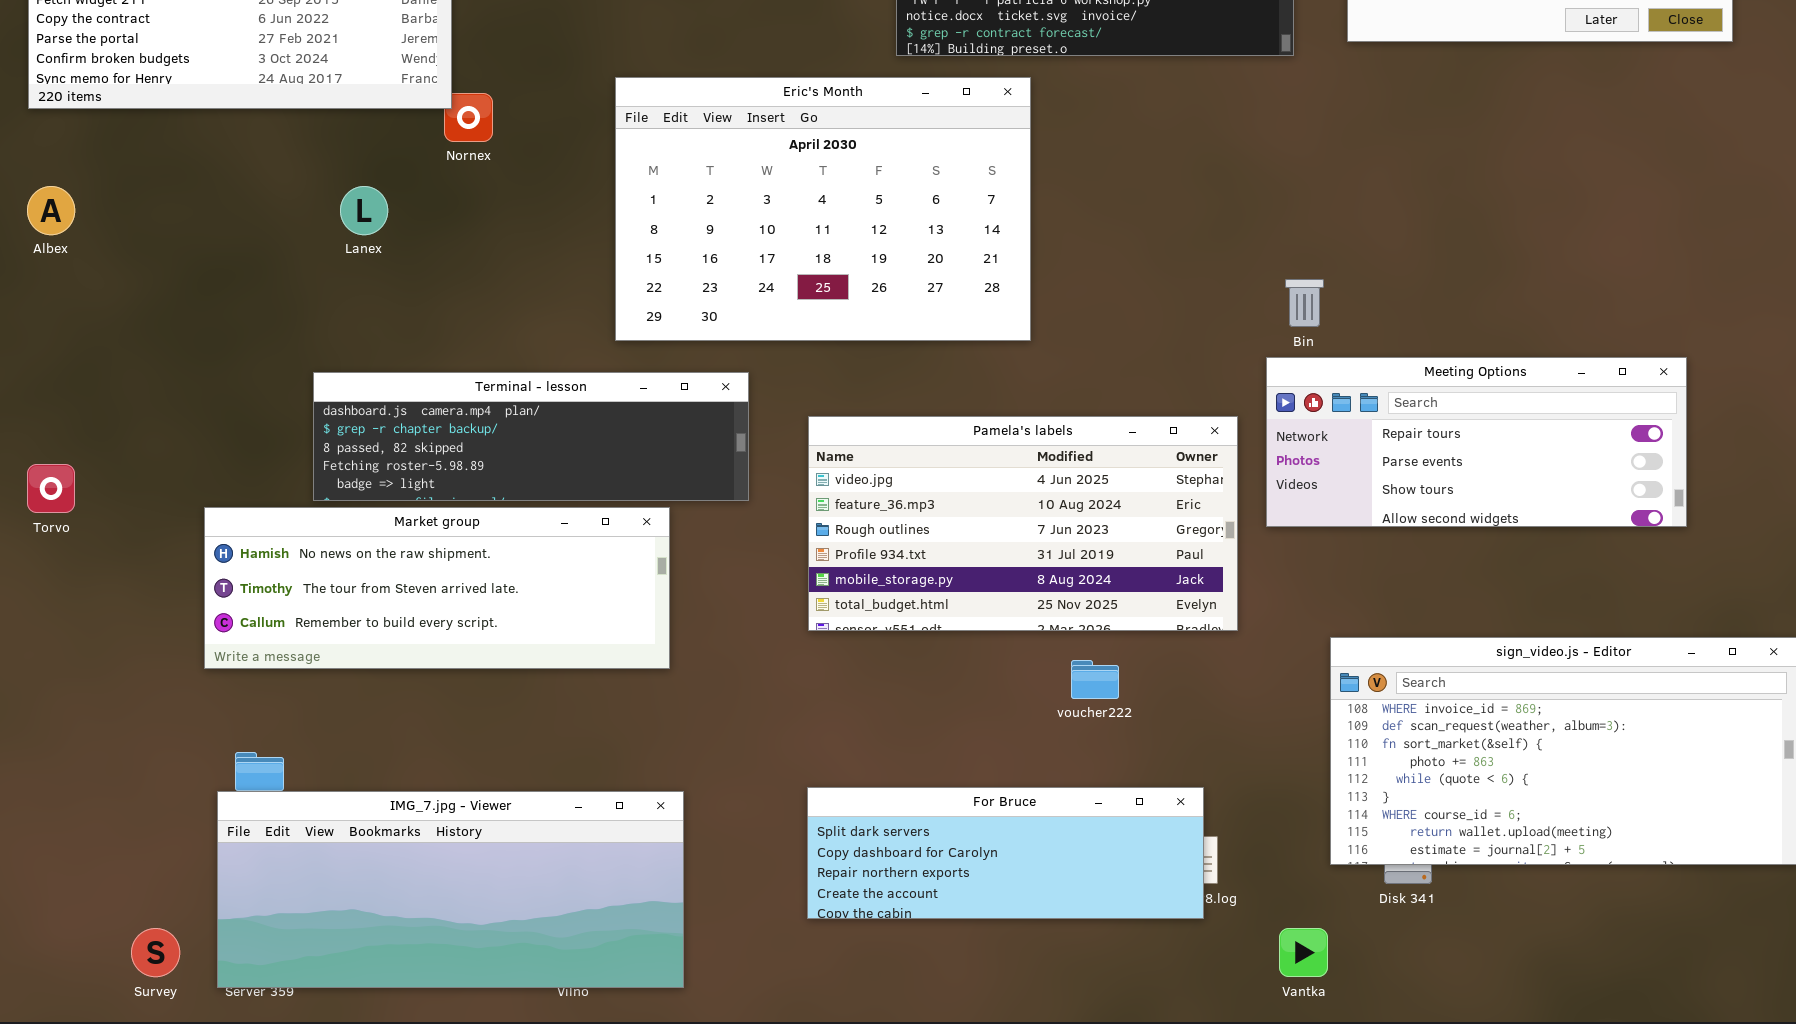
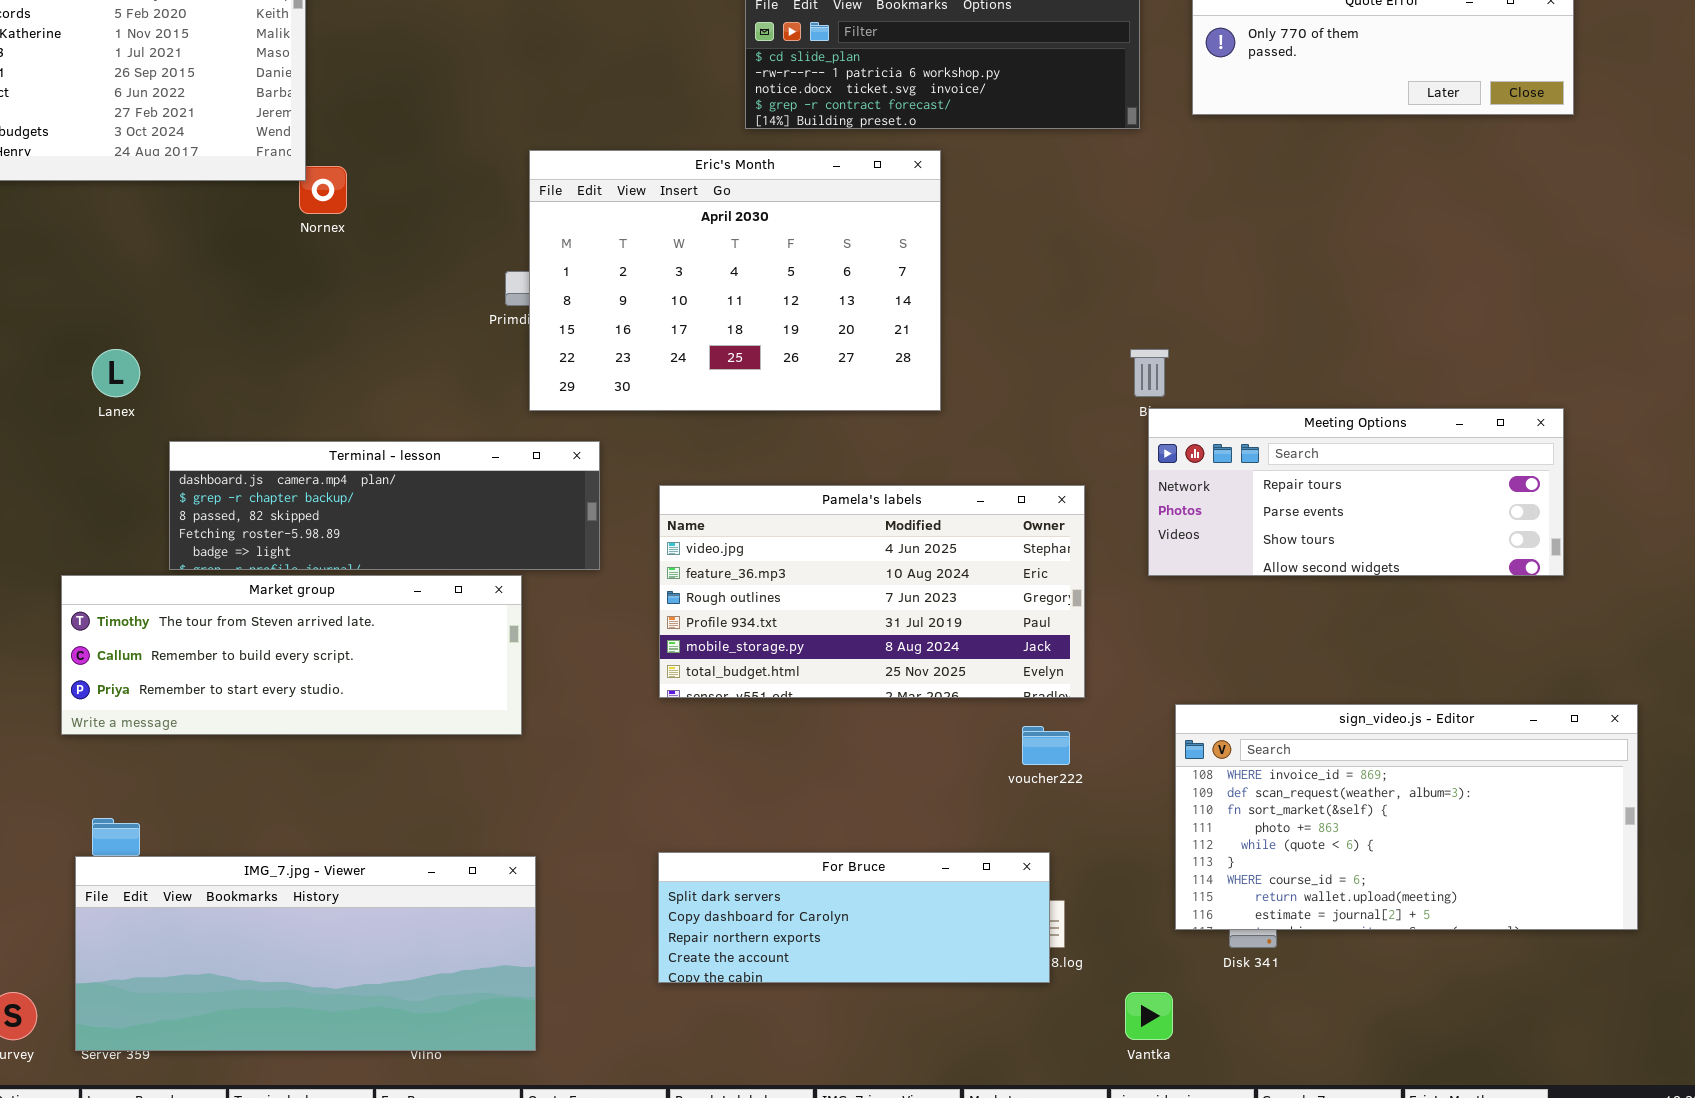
Eric's Month: [615,77,1031,341] -> [529,150,941,411], moved
Lanex: [340,186,388,235] -> [92,349,140,397], moved
Meeting Options: [1266,357,1687,527] -> [1148,408,1564,576], moved
Market group: [204,507,670,669] -> [61,575,522,735], scrolled down 1 row
voucher222: [1071,660,1119,699] -> [1022,726,1070,765], moved

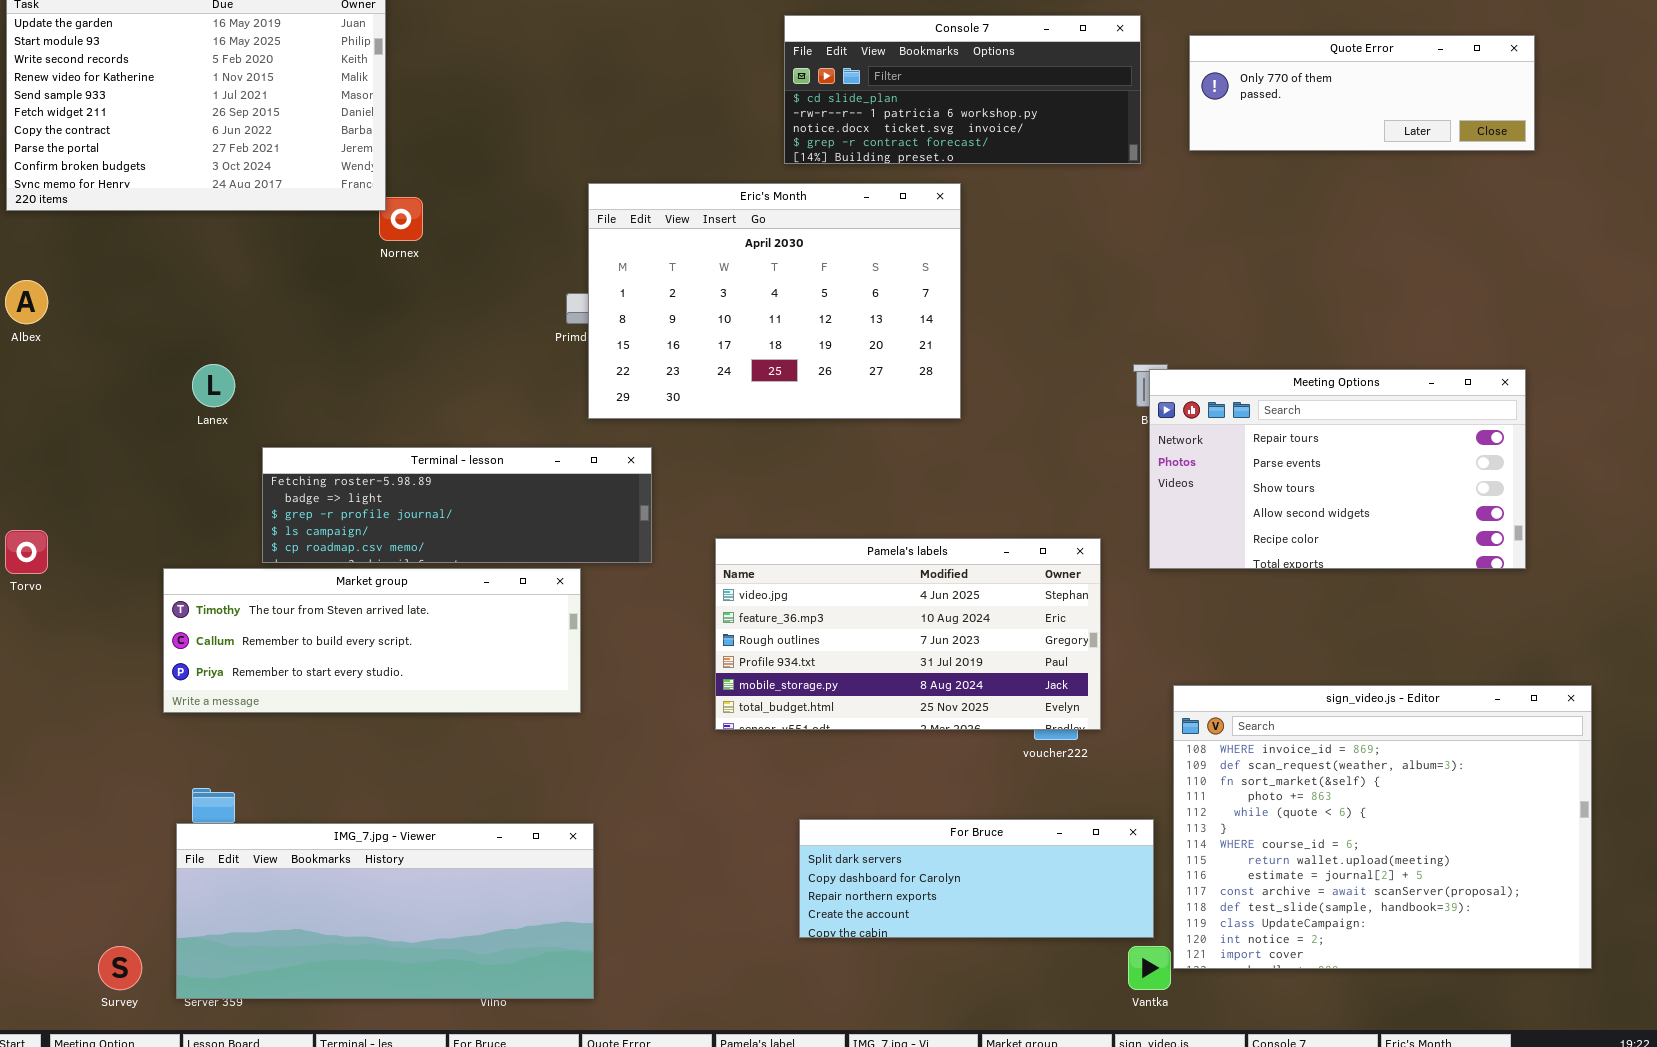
Meeting Options: [1148,408,1564,576] -> [1149,369,1526,569], resized
Terminal - lesson: [169,441,600,570] -> [262,447,652,563], scrolled down 3 rows
Pamela's labels: [659,485,1085,698] -> [715,538,1101,730], moved
sign_video.js - Editor: [1175,704,1638,930] -> [1173,685,1592,969], resized
For Bruce: [658,852,1050,983] -> [799,819,1154,938], moved

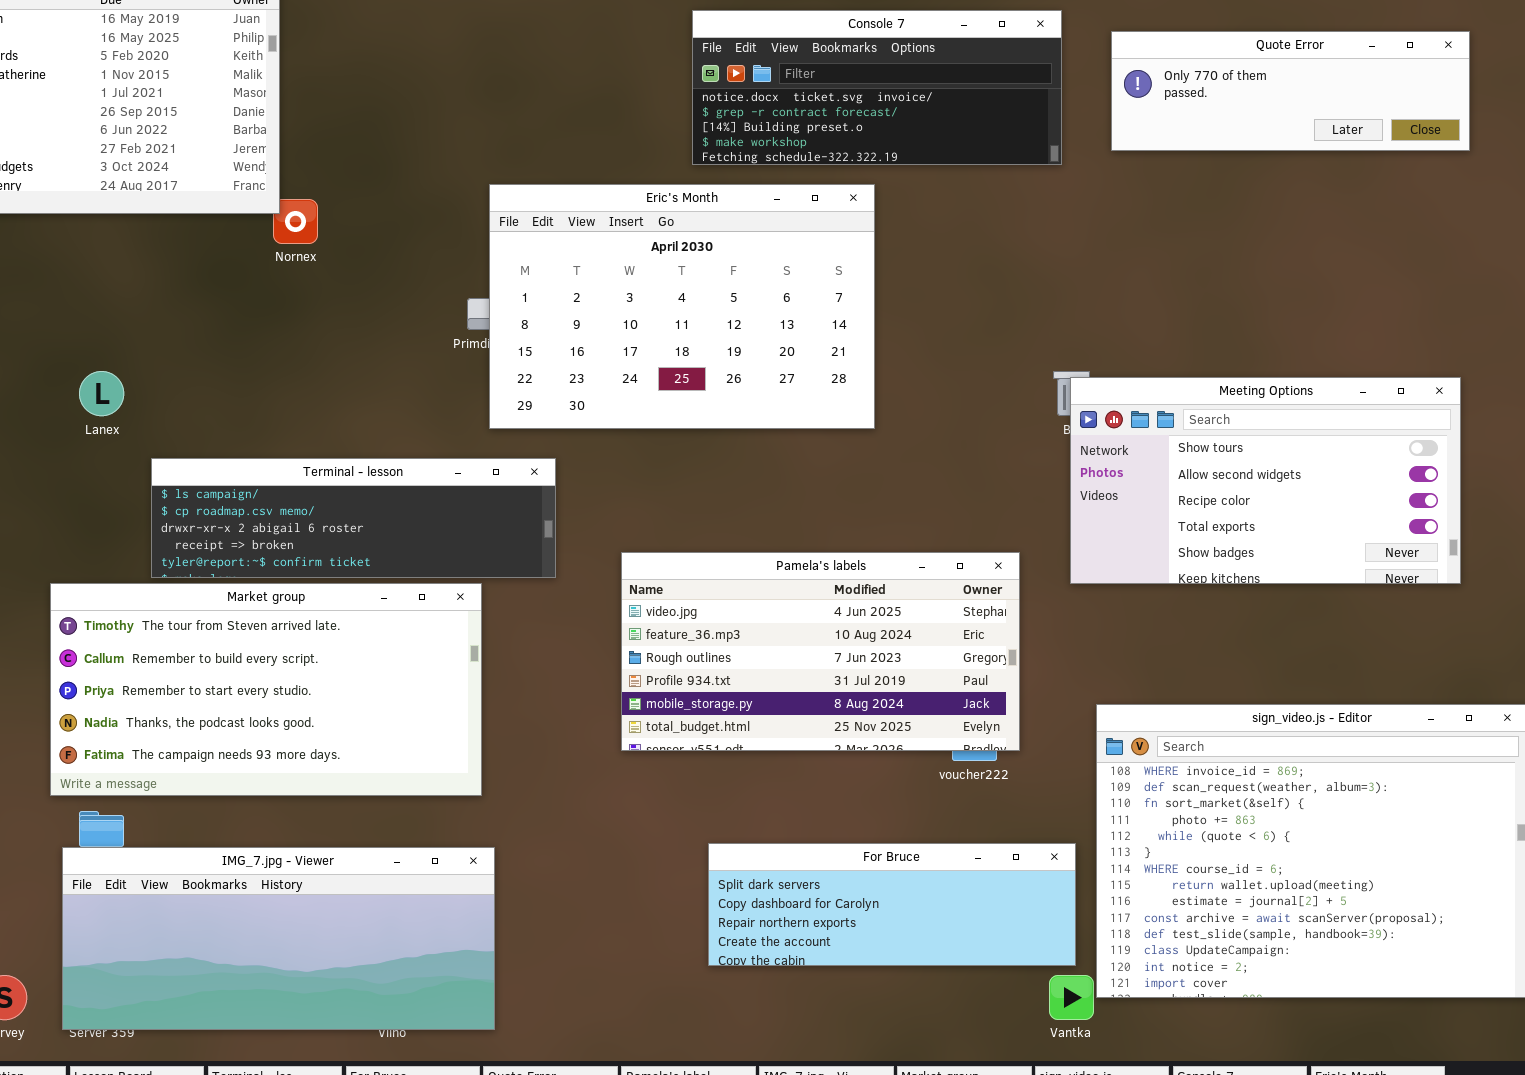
Console 7: [784,15,1141,164] -> [692,10,1062,165], scrolled down 2 rows
Meeting Options: [1149,369,1526,569] -> [1070,377,1461,584], scrolled down 2 rows
Terminal - lesson: [262,447,652,563] -> [151,458,556,578], scrolled down 3 rows
Market group: [163,568,581,713] -> [50,583,482,796], resized

